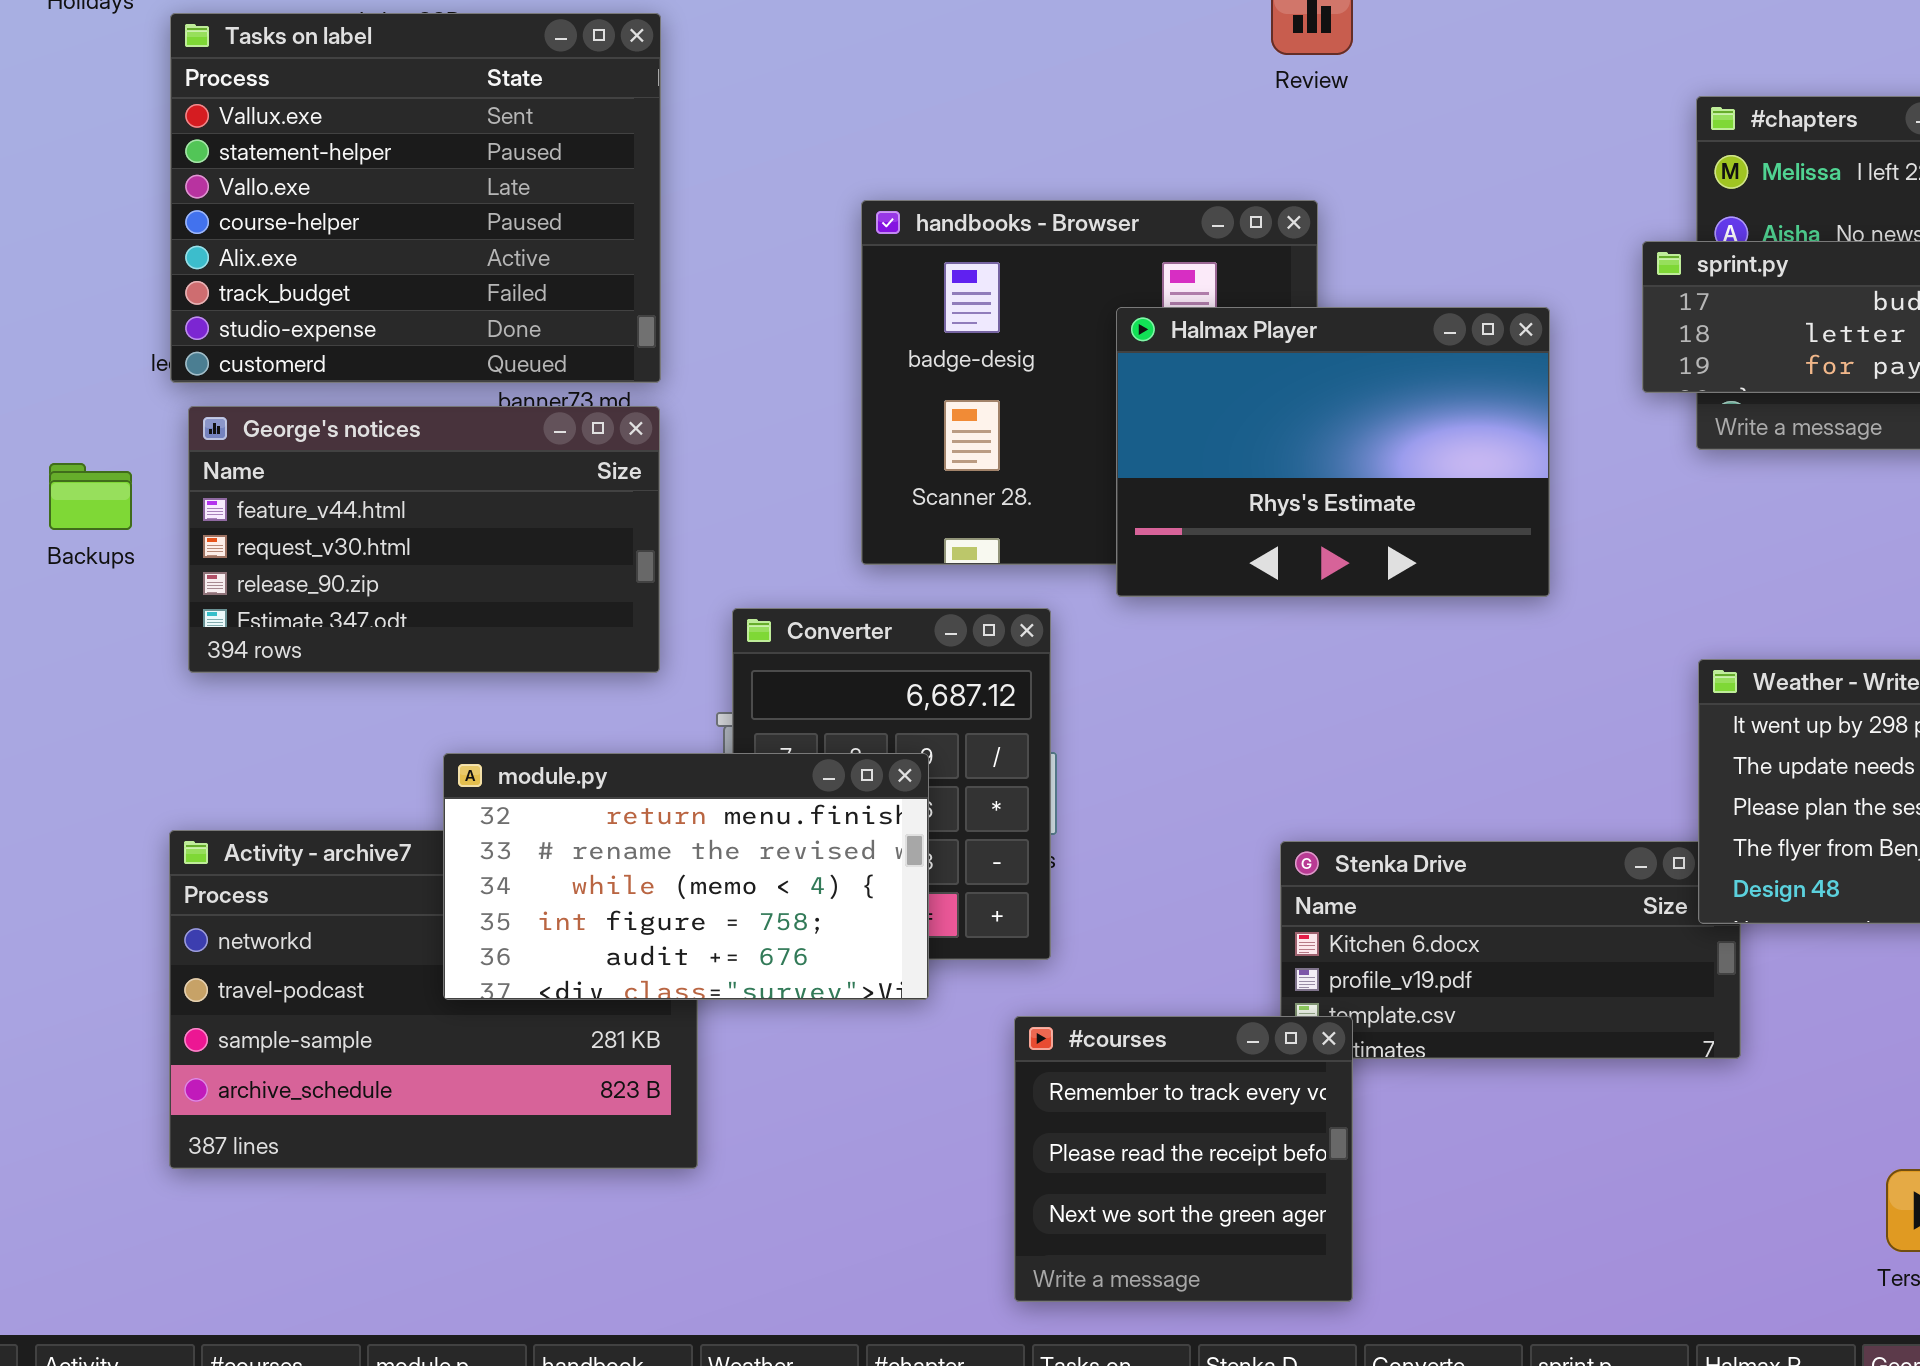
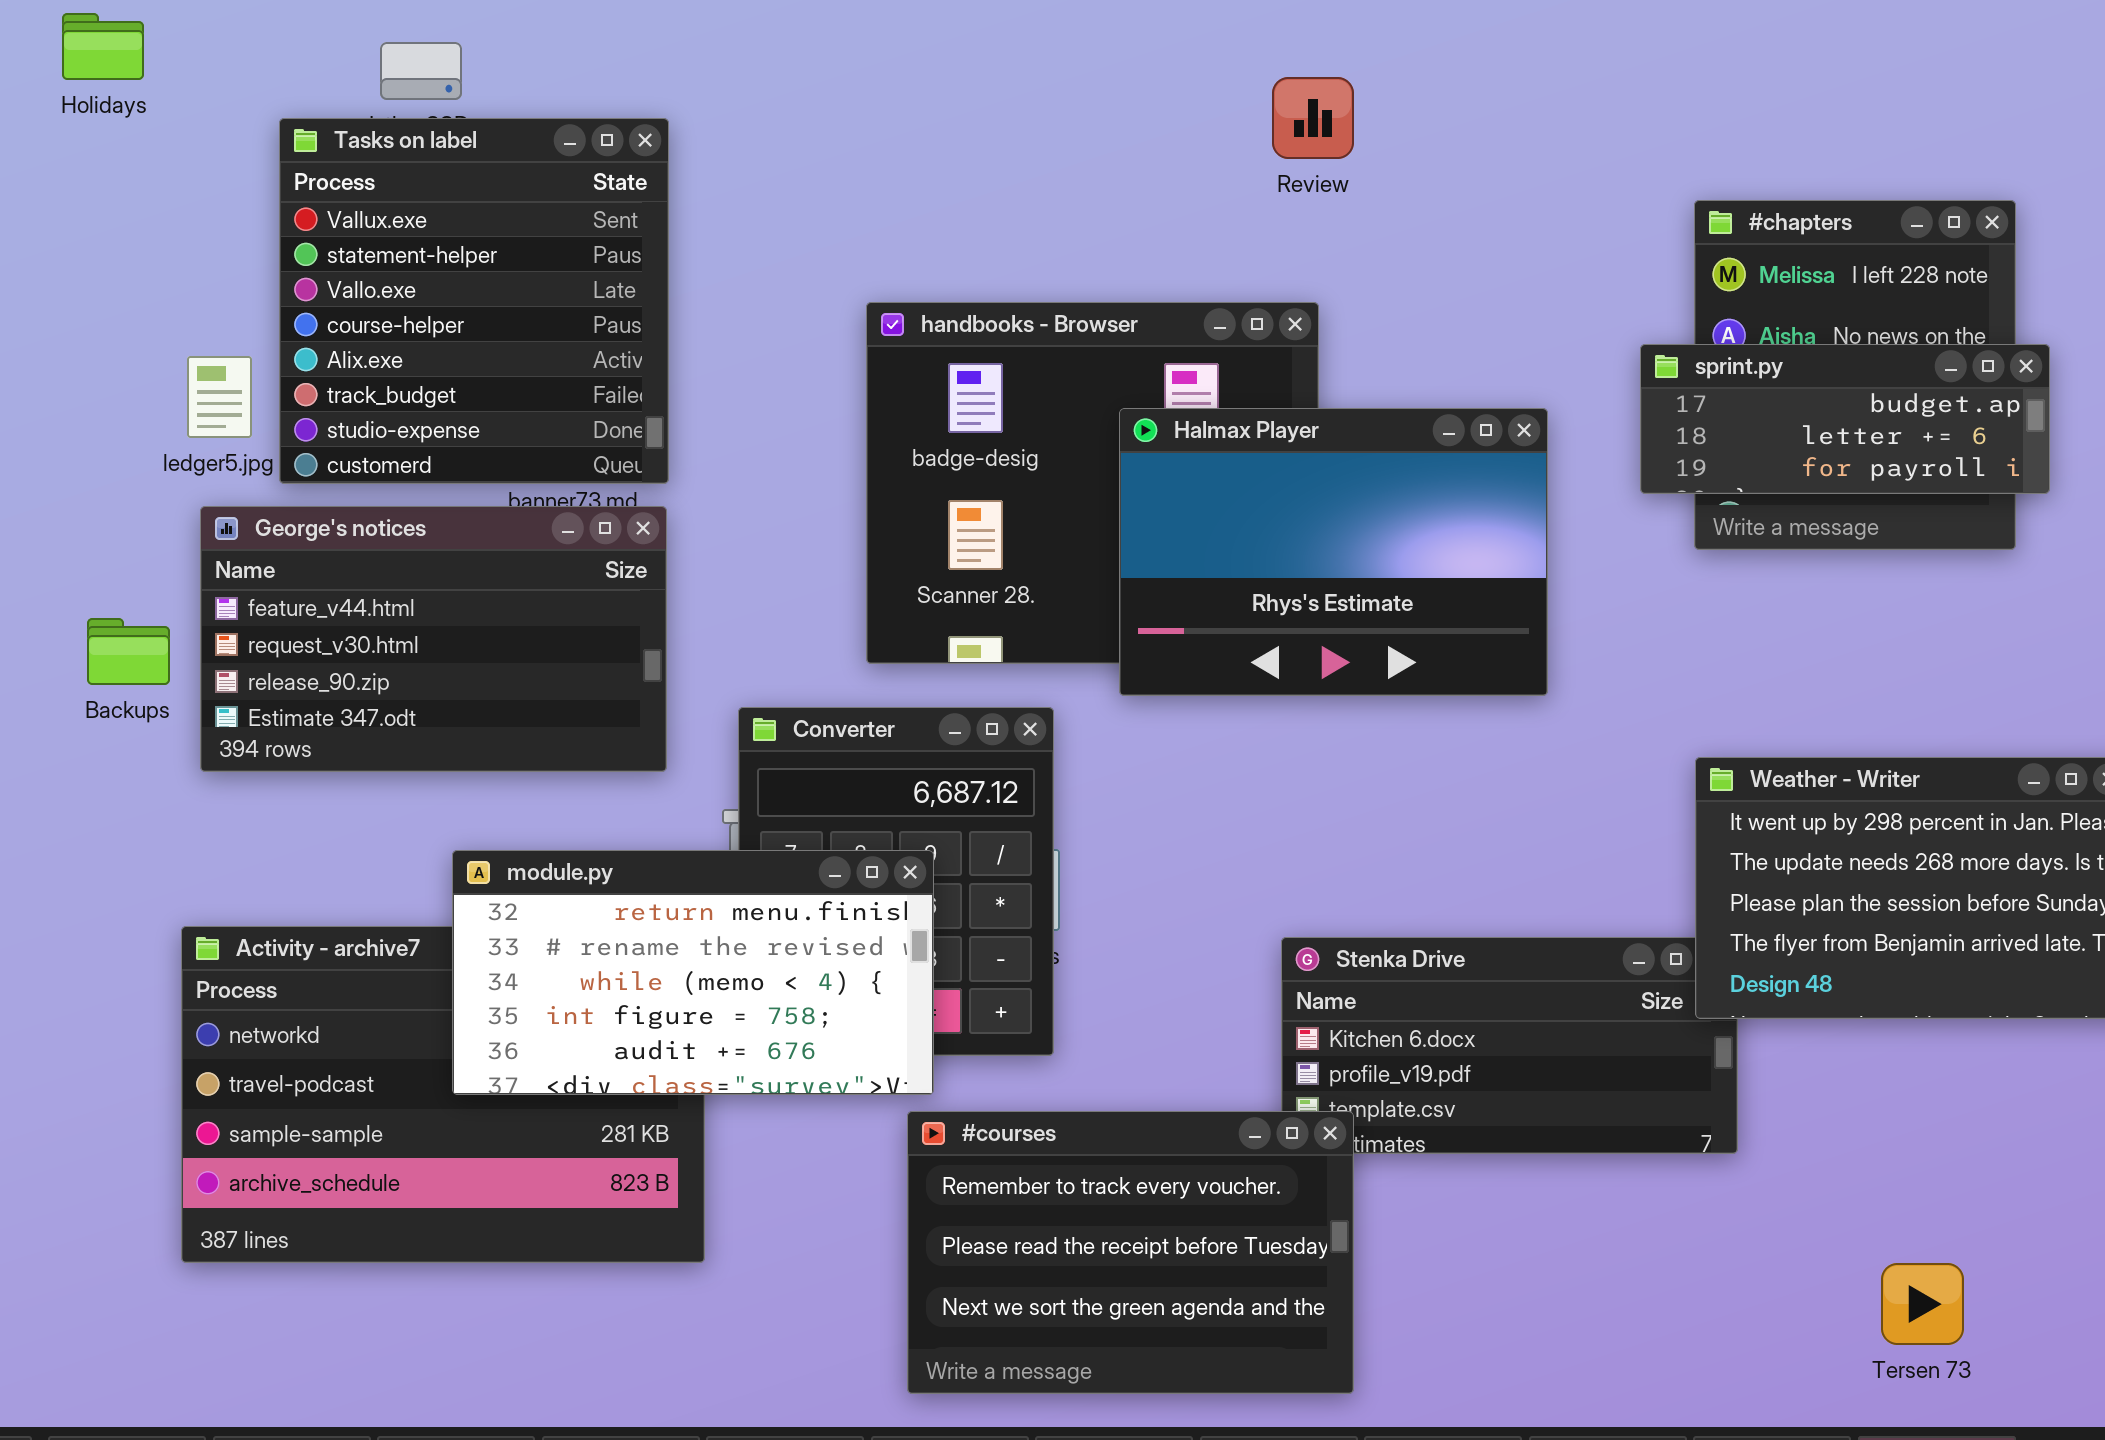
Tasks on label: [170,13,661,383] -> [279,118,669,484], resized
Backups: [49,463,132,530] -> [87,618,170,685], moved
#courses: [1014,1016,1353,1302] -> [907,1111,1354,1394], resized

